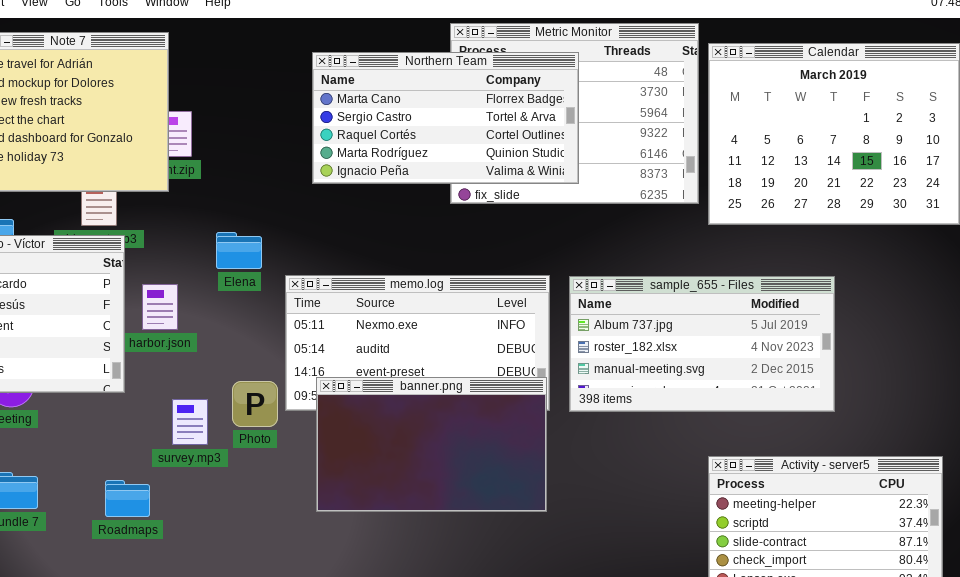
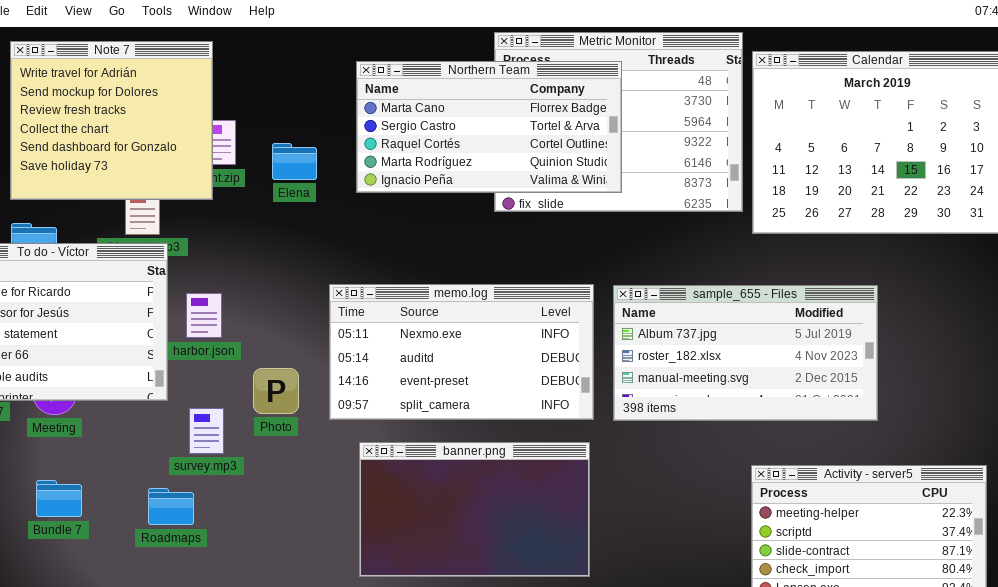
Elena: [216,232,262,269] -> [272,143,317,180], moved
banner.png: [316,377,547,512] -> [359,442,590,577], moved
Photo: [232,381,278,427] -> [253,368,299,414], moved
survey.mp3: [172,399,208,445] -> [189,408,224,454], moved

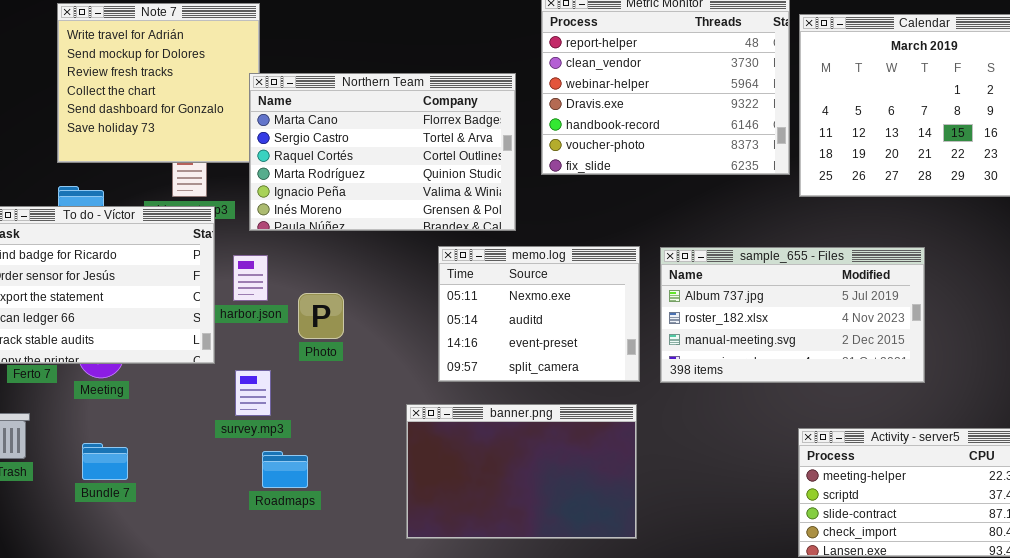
Northern Team: [356,61,622,193] -> [249,73,516,231], moved, resized
memo.log: [329,284,594,420] -> [438,246,640,382], resized
Photo: [253,368,299,414] -> [298,293,344,339], moved
Roadmaps: [148,488,194,525] -> [262,451,308,488], moved

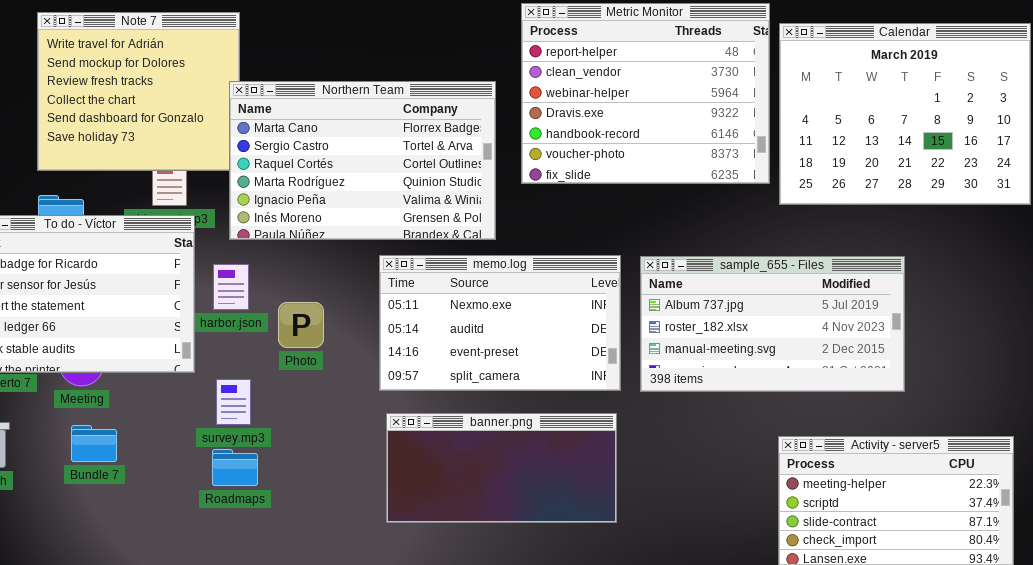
memo.log: [438,246,640,382] -> [379,255,621,391], resized
banner.png: [406,404,637,539] -> [386,413,617,523], resized
Bundle 7: [82,443,128,480] -> [71,425,117,462], moved
Roadmaps: [262,451,308,488] -> [212,449,258,486], moved

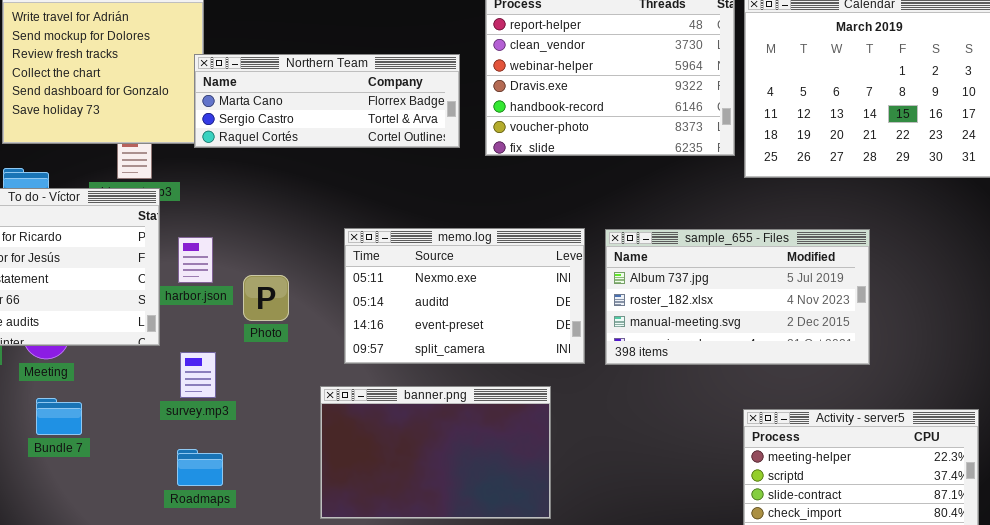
Northern Team: [229,81,496,240] -> [194,54,460,148], resized
banner.png: [386,413,617,523] -> [320,386,551,519], moved, resized
Roadmaps: [212,449,258,486] -> [177,449,223,486], moved

